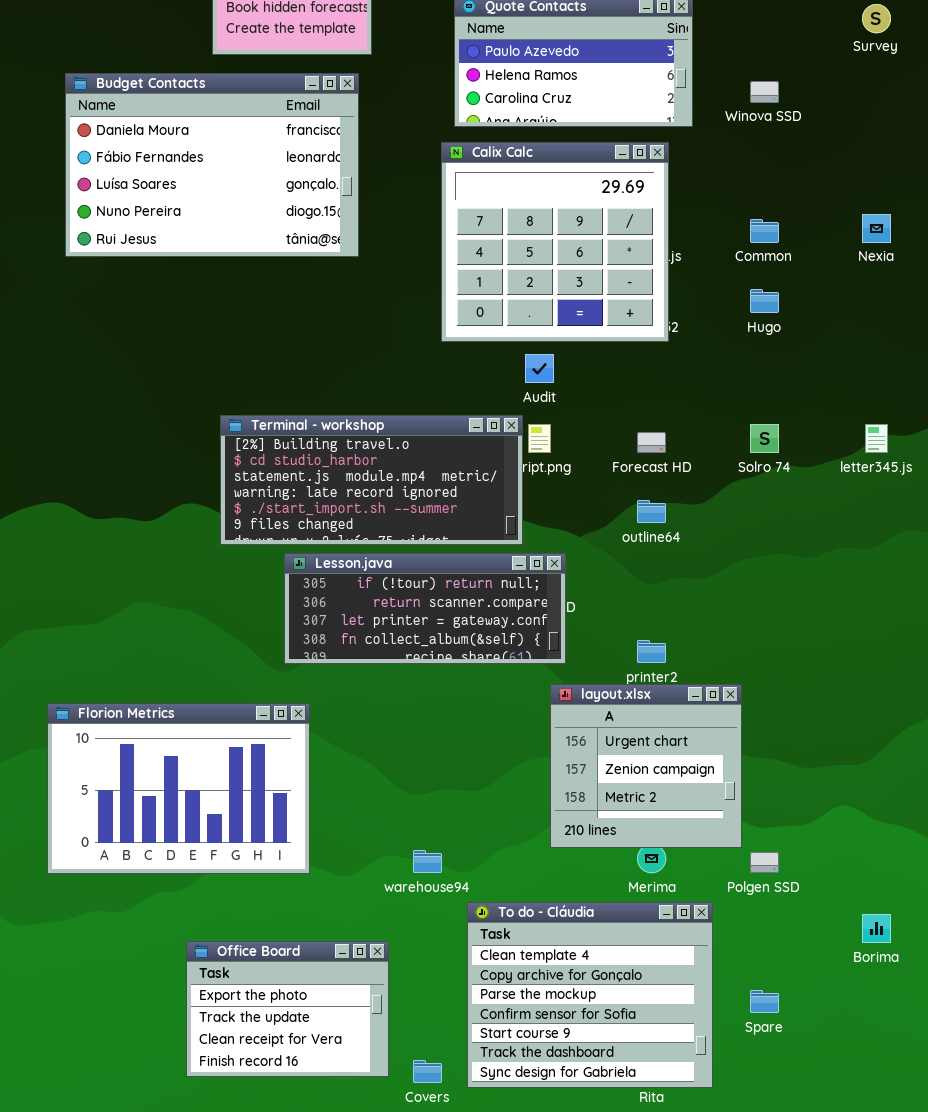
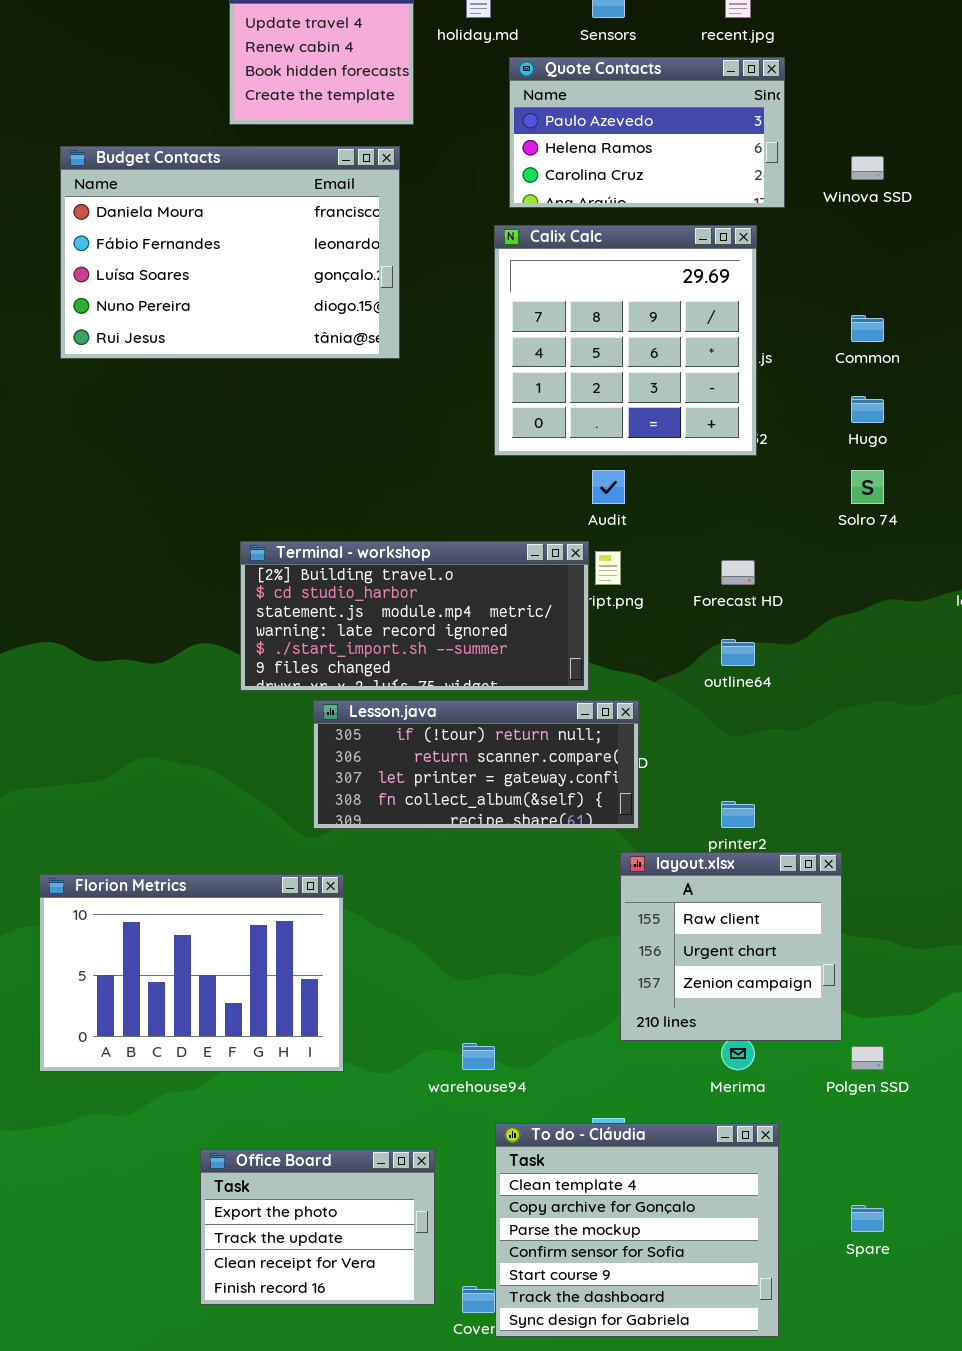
Solro 74: [750,424,779,453] -> [851,470,884,504], moved
layout.xlsx: [550,684,742,848] -> [620,852,842,1041], scrolled up 1 row
To do - Cláudia: [467,902,713,1088] -> [495,1123,779,1337], moved

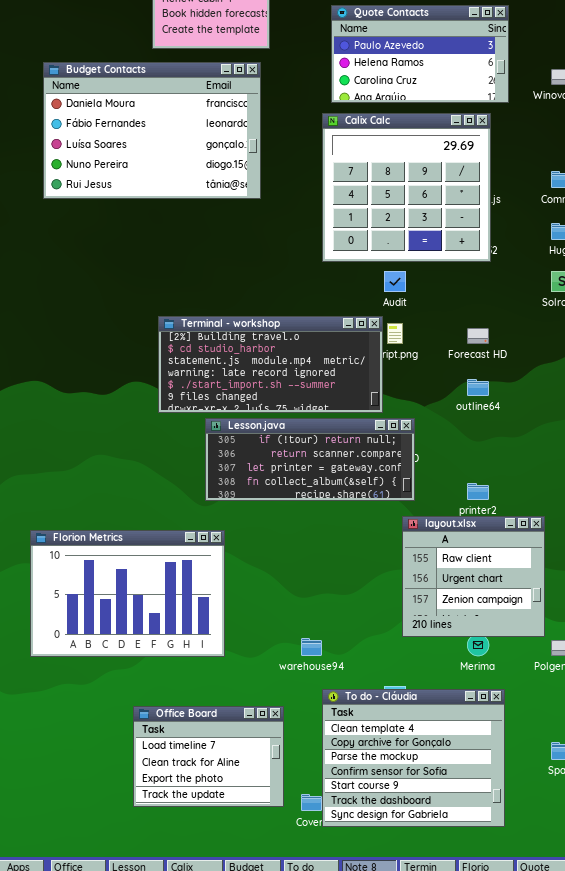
Office Board: [200,1149,435,1305] -> [133,706,284,807], scrolled up 2 rows

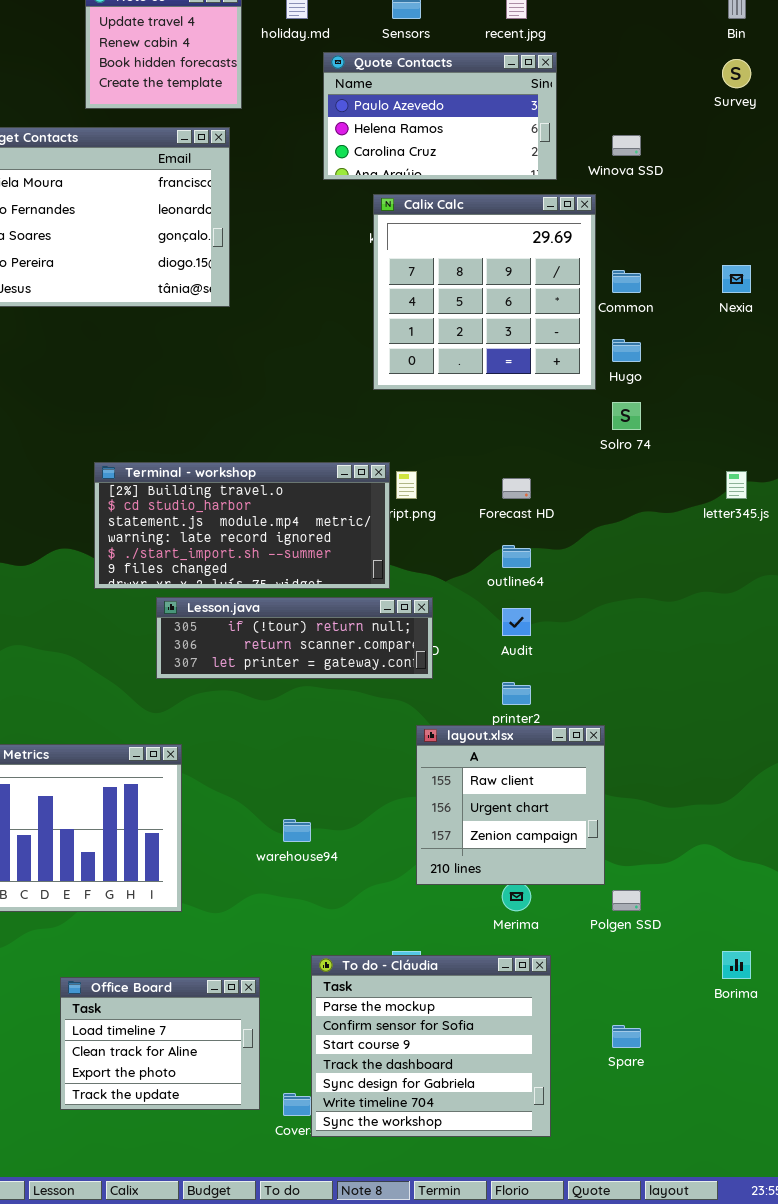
Calix Calc: [322,113,491,262] -> [373,194,596,390], moved
Audit: [384,271,406,292] -> [502,608,531,636], moved
Lesson.java: [205,418,415,501] -> [156,597,433,679], resized
warehouse94: [301,638,322,656] -> [283,819,311,842], moved
To do - Cláudia: [322,689,505,827] -> [311,955,551,1137], scrolled down 2 rows

